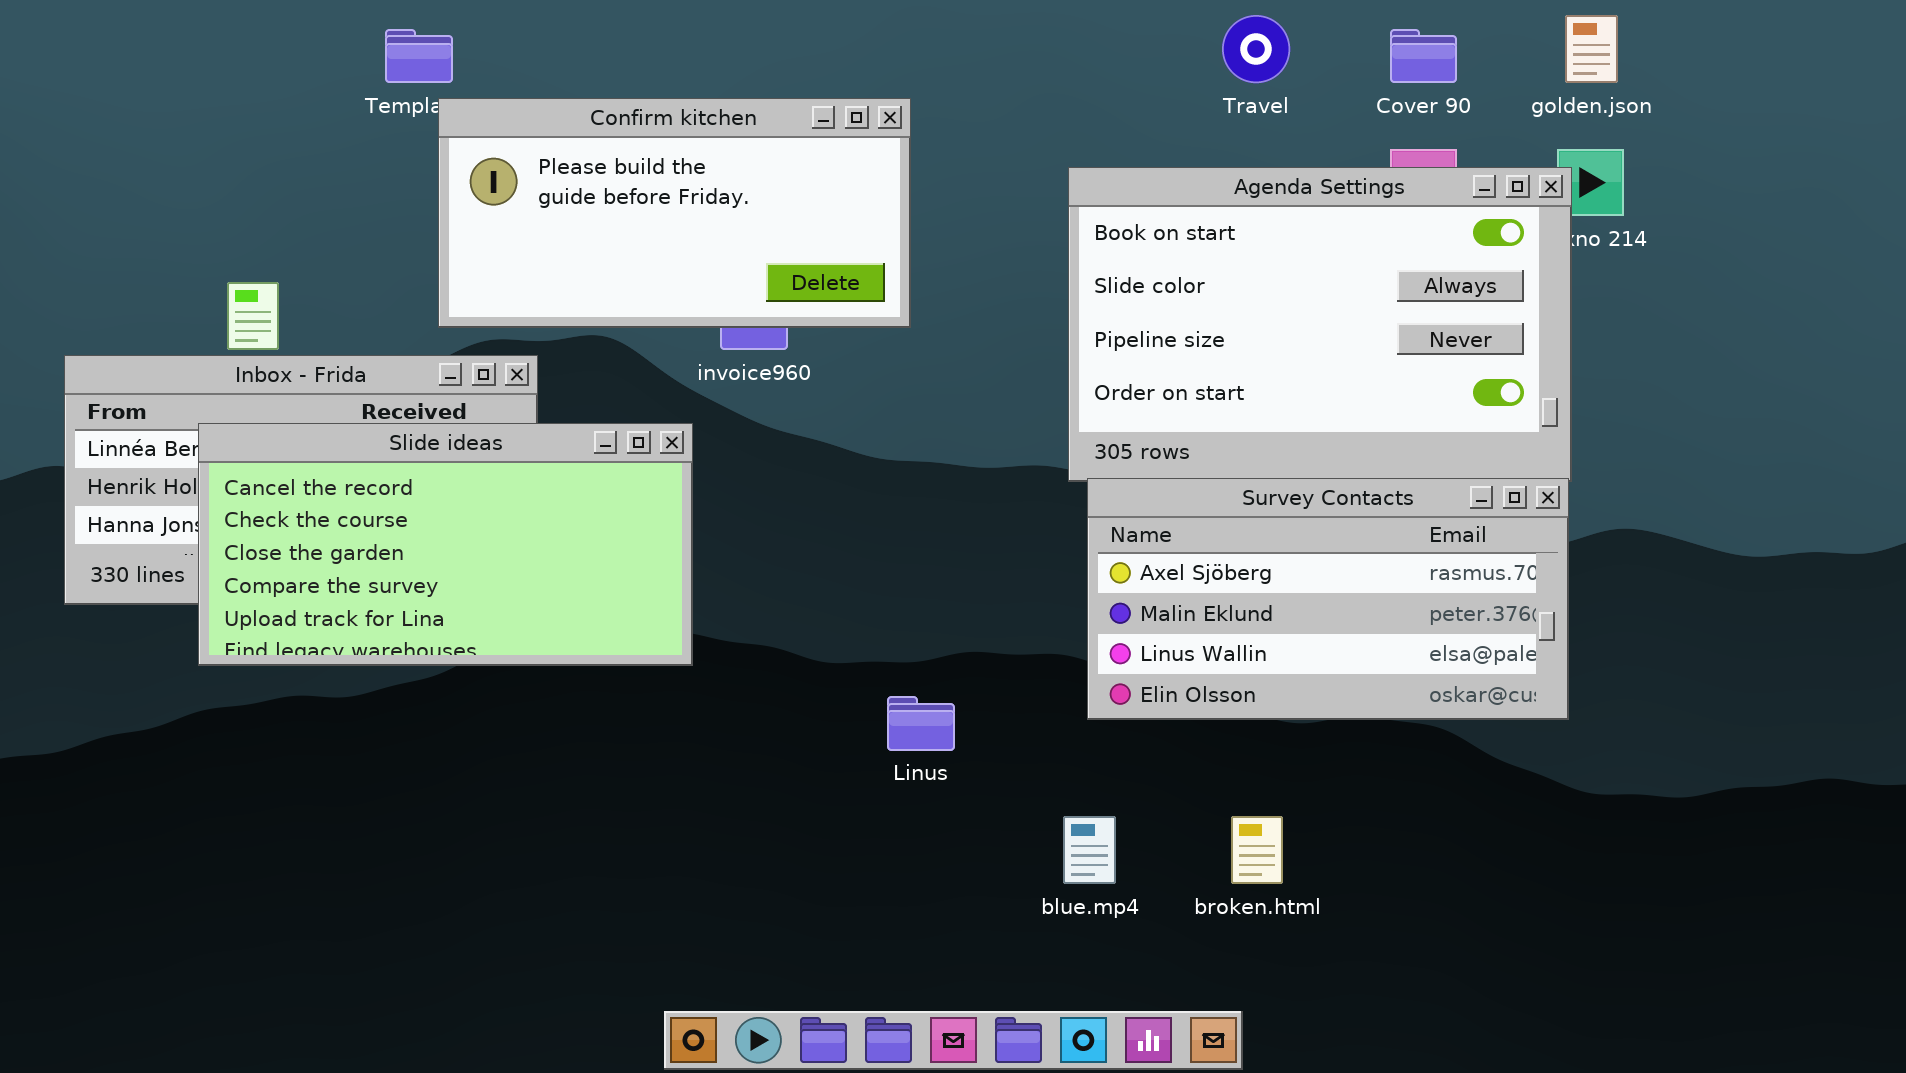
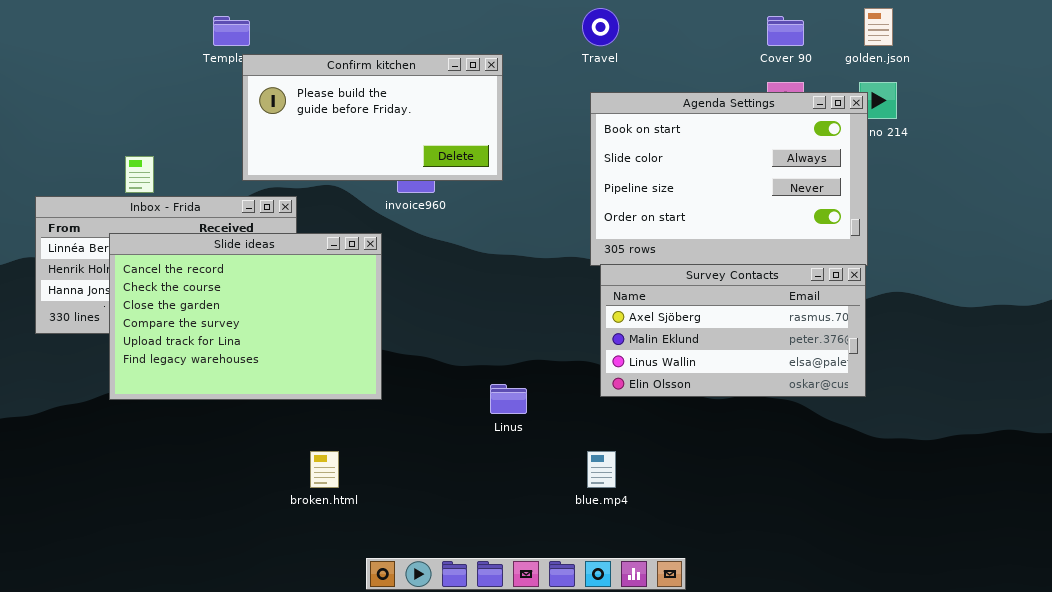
Travel: [1222,15,1290,83] -> [582,8,619,46], moved
Slide ideas: [198,423,693,666] -> [109,233,382,400], resized
broken.html: [1231,816,1283,884] -> [310,451,339,488], moved

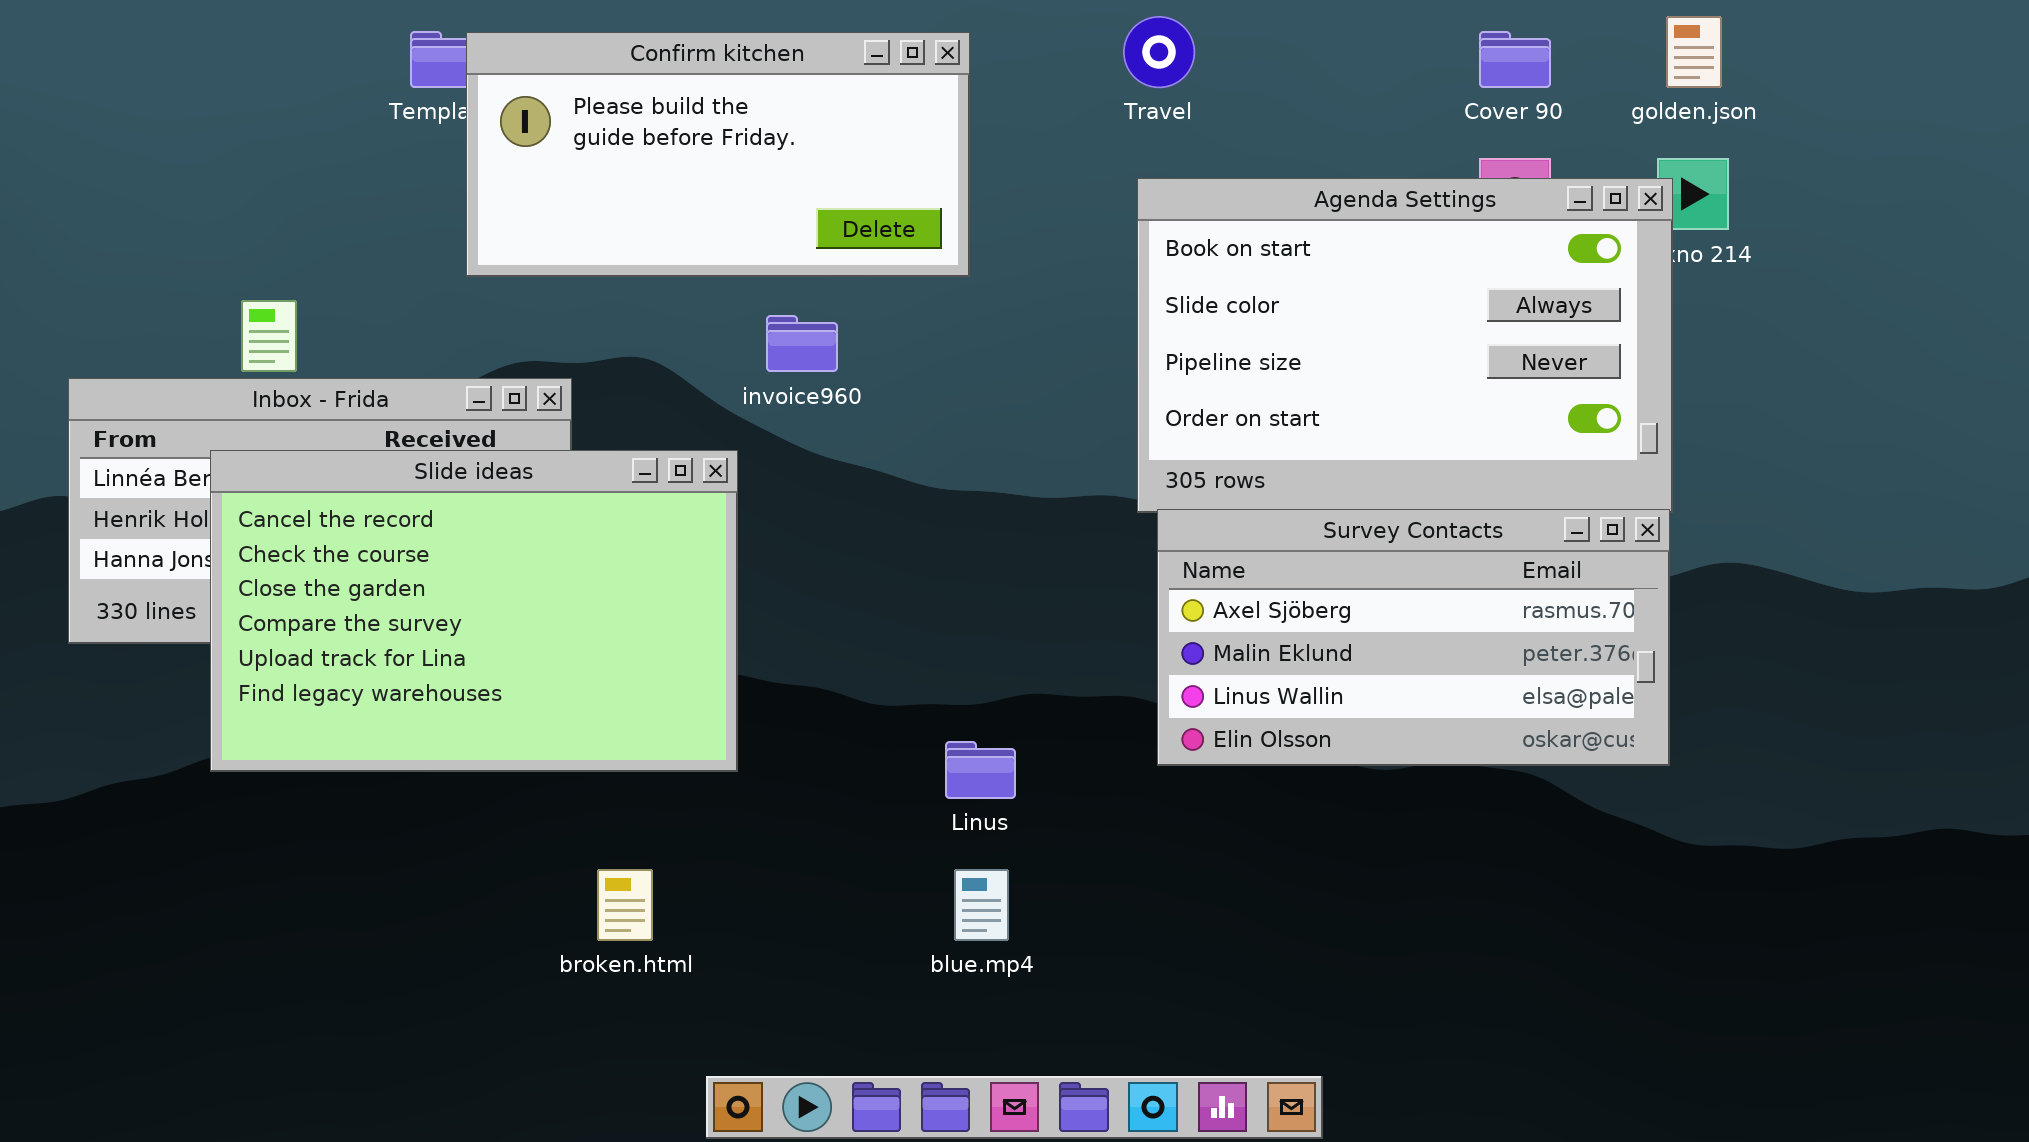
Confirm kitchen: [242,54,503,181] -> [466,32,970,277], moved
blue.mp4: [587,451,616,488] -> [954,869,1009,941], moved

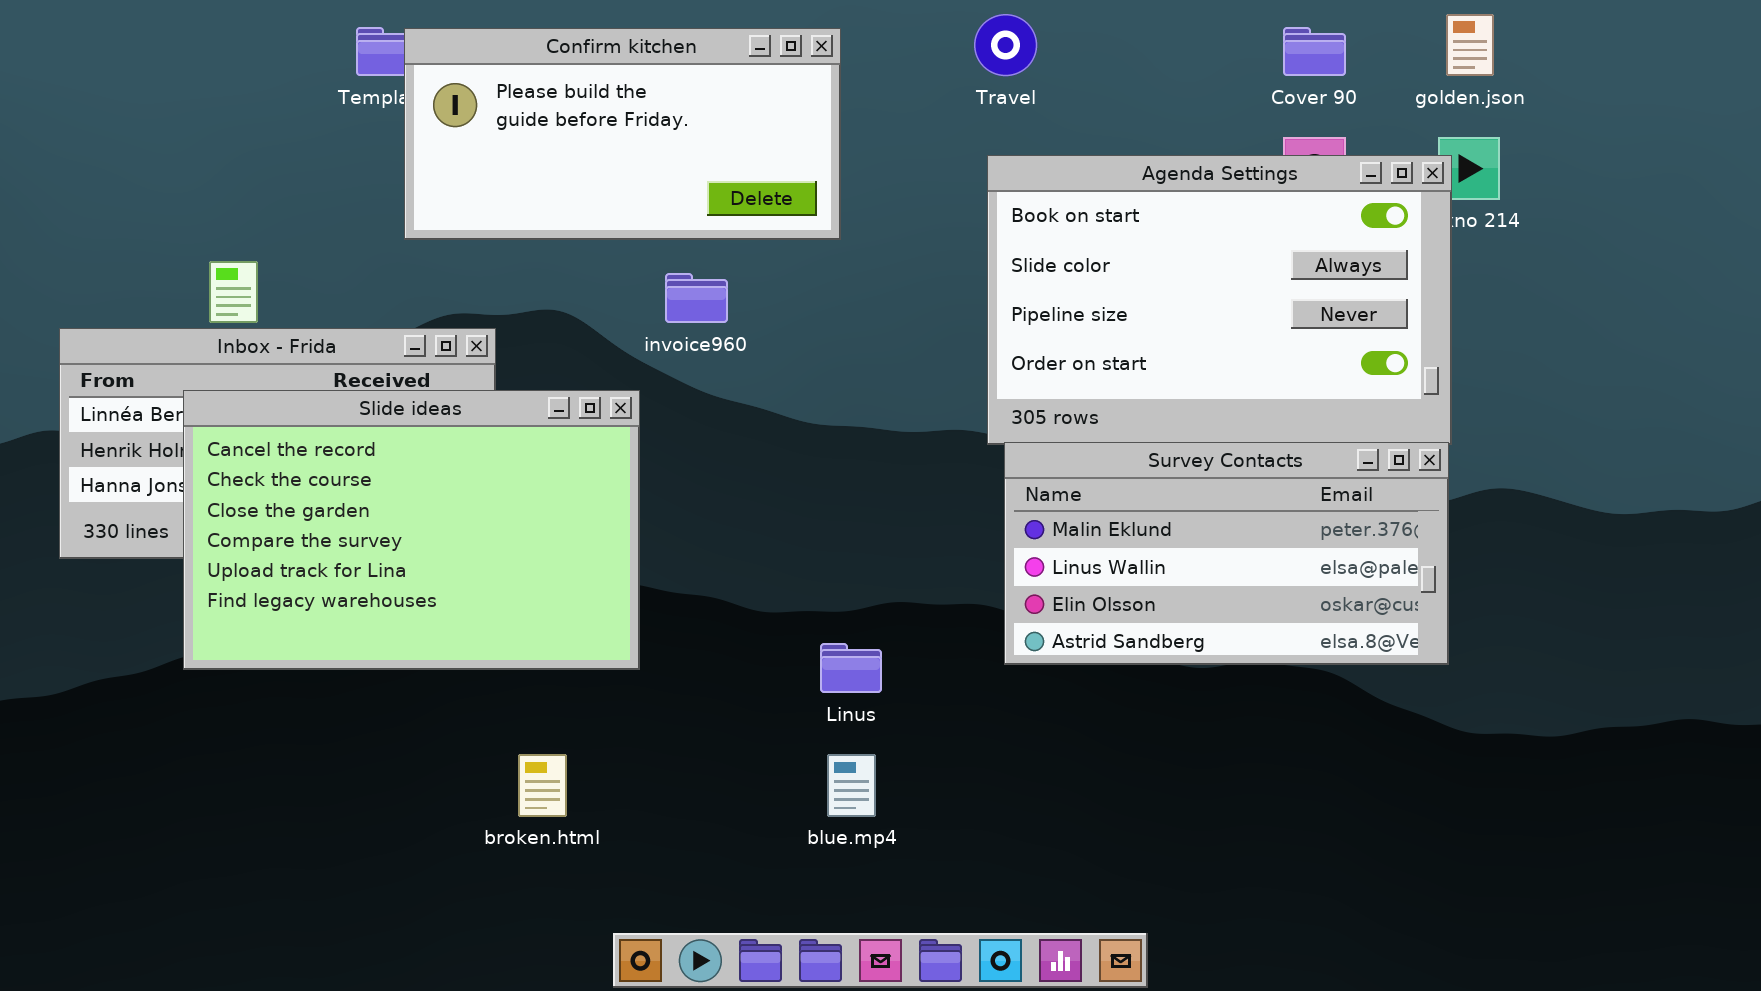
Survey Contacts: [1157,509,1670,766] -> [1004,442,1449,665], scrolled down 1 row

